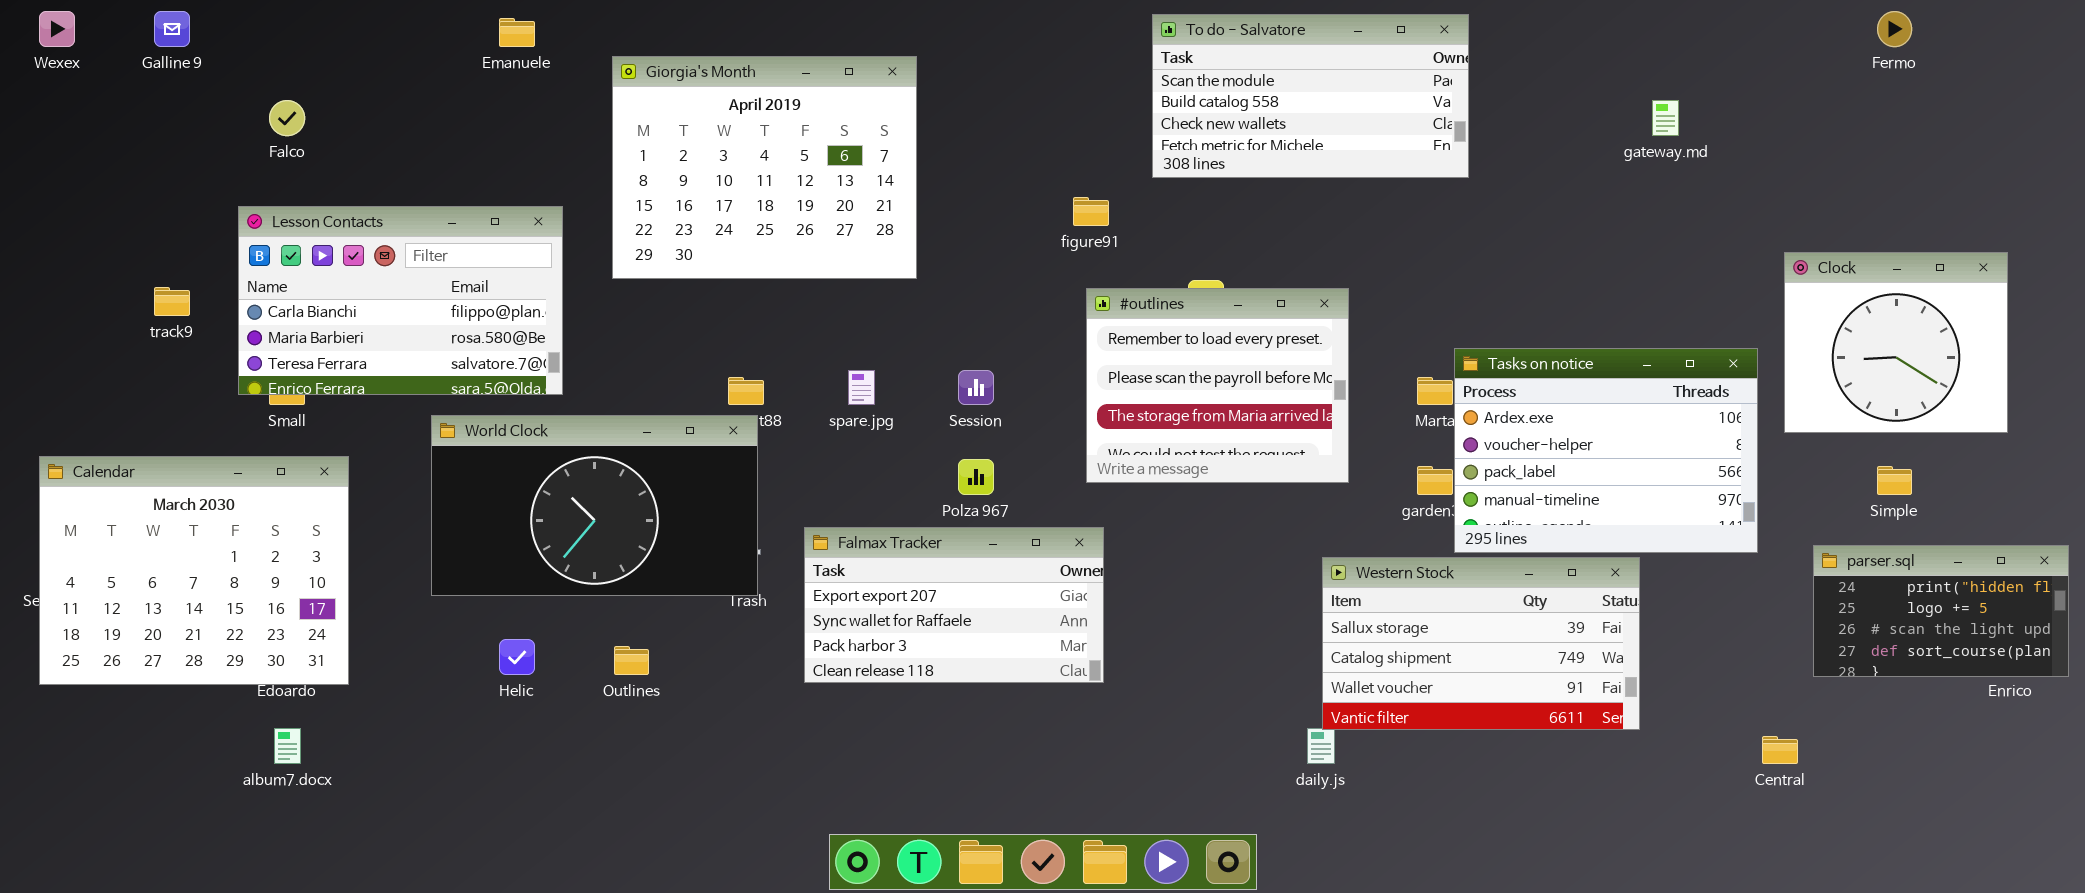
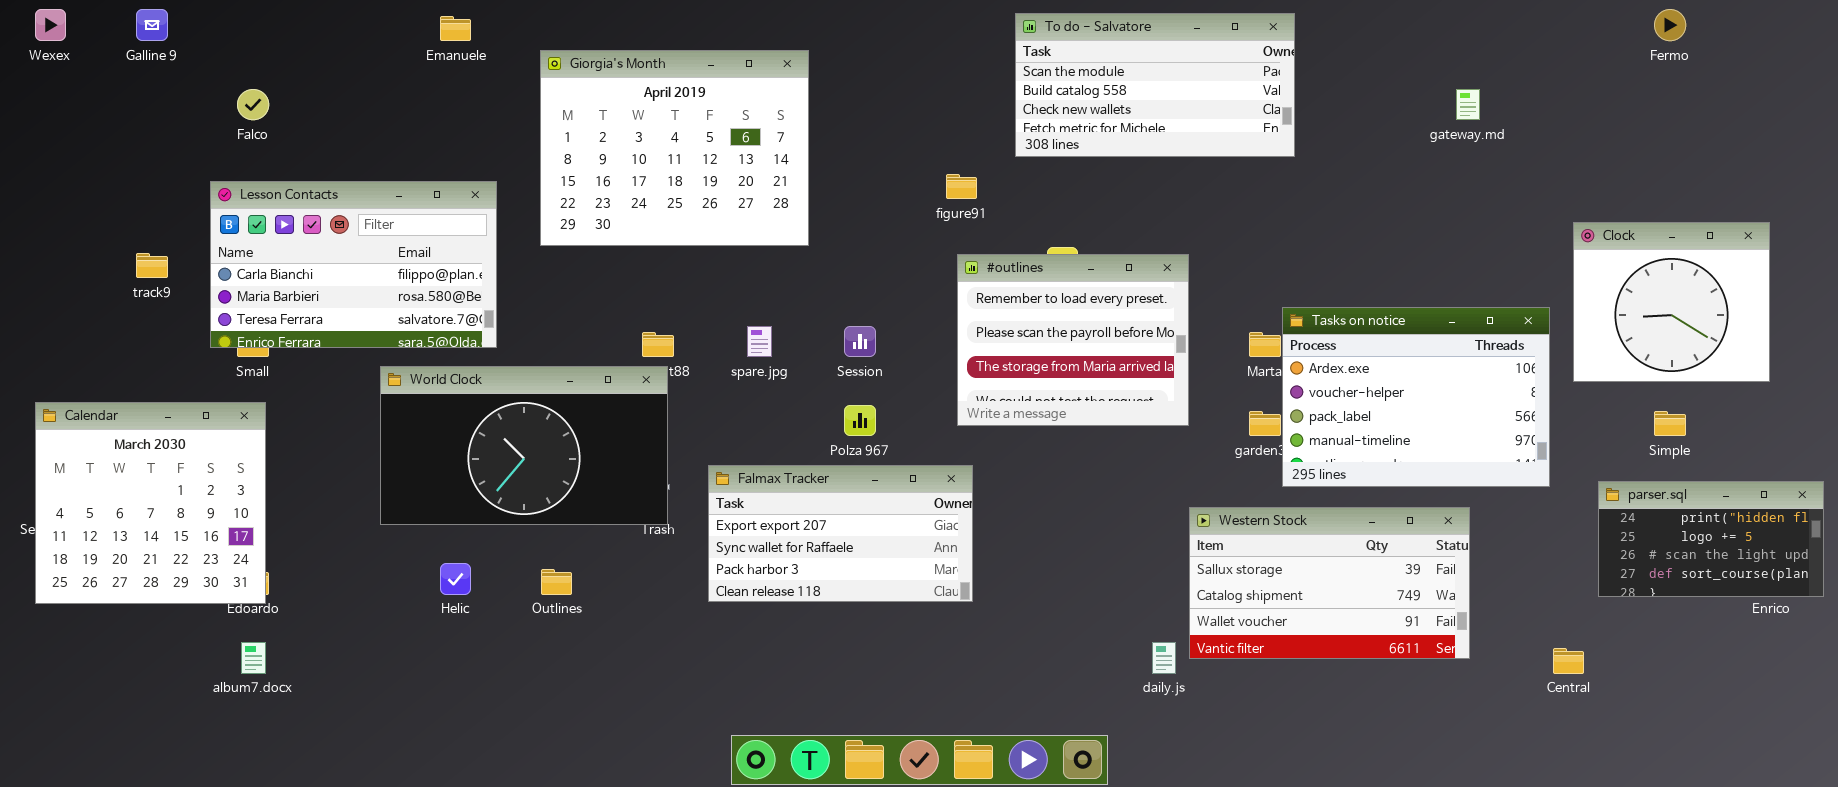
Calendar: [39,456,349,685] -> [35,402,266,604], resized
Western Stock: [1322,557,1640,730] -> [1189,507,1470,659], moved

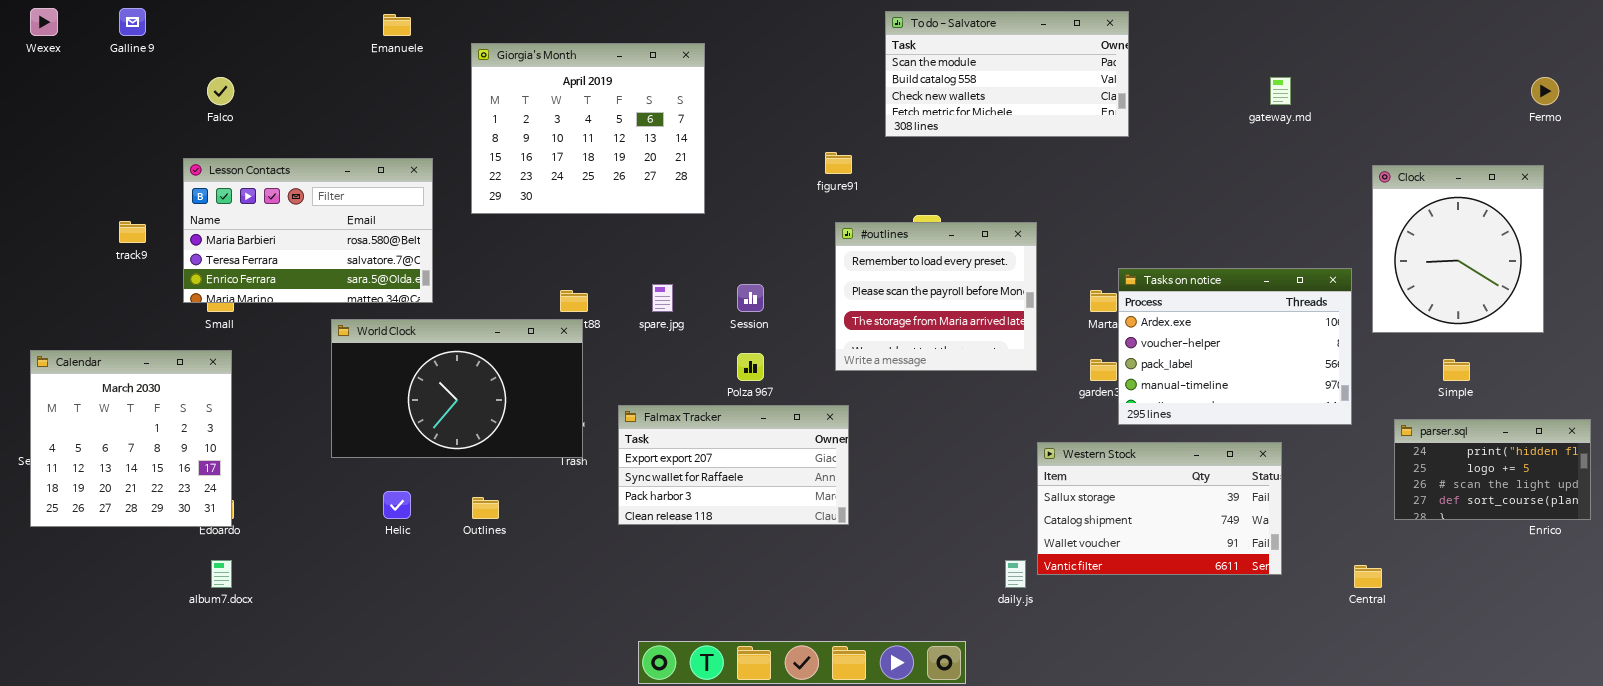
Fermo: [1654,9,1686,41] -> [1531,77,1559,105], moved
Lesson Contacts: [210,181,497,348] -> [183,158,433,303], scrolled down 1 row
Clock: [1573,222,1770,382] -> [1372,165,1544,333], resized

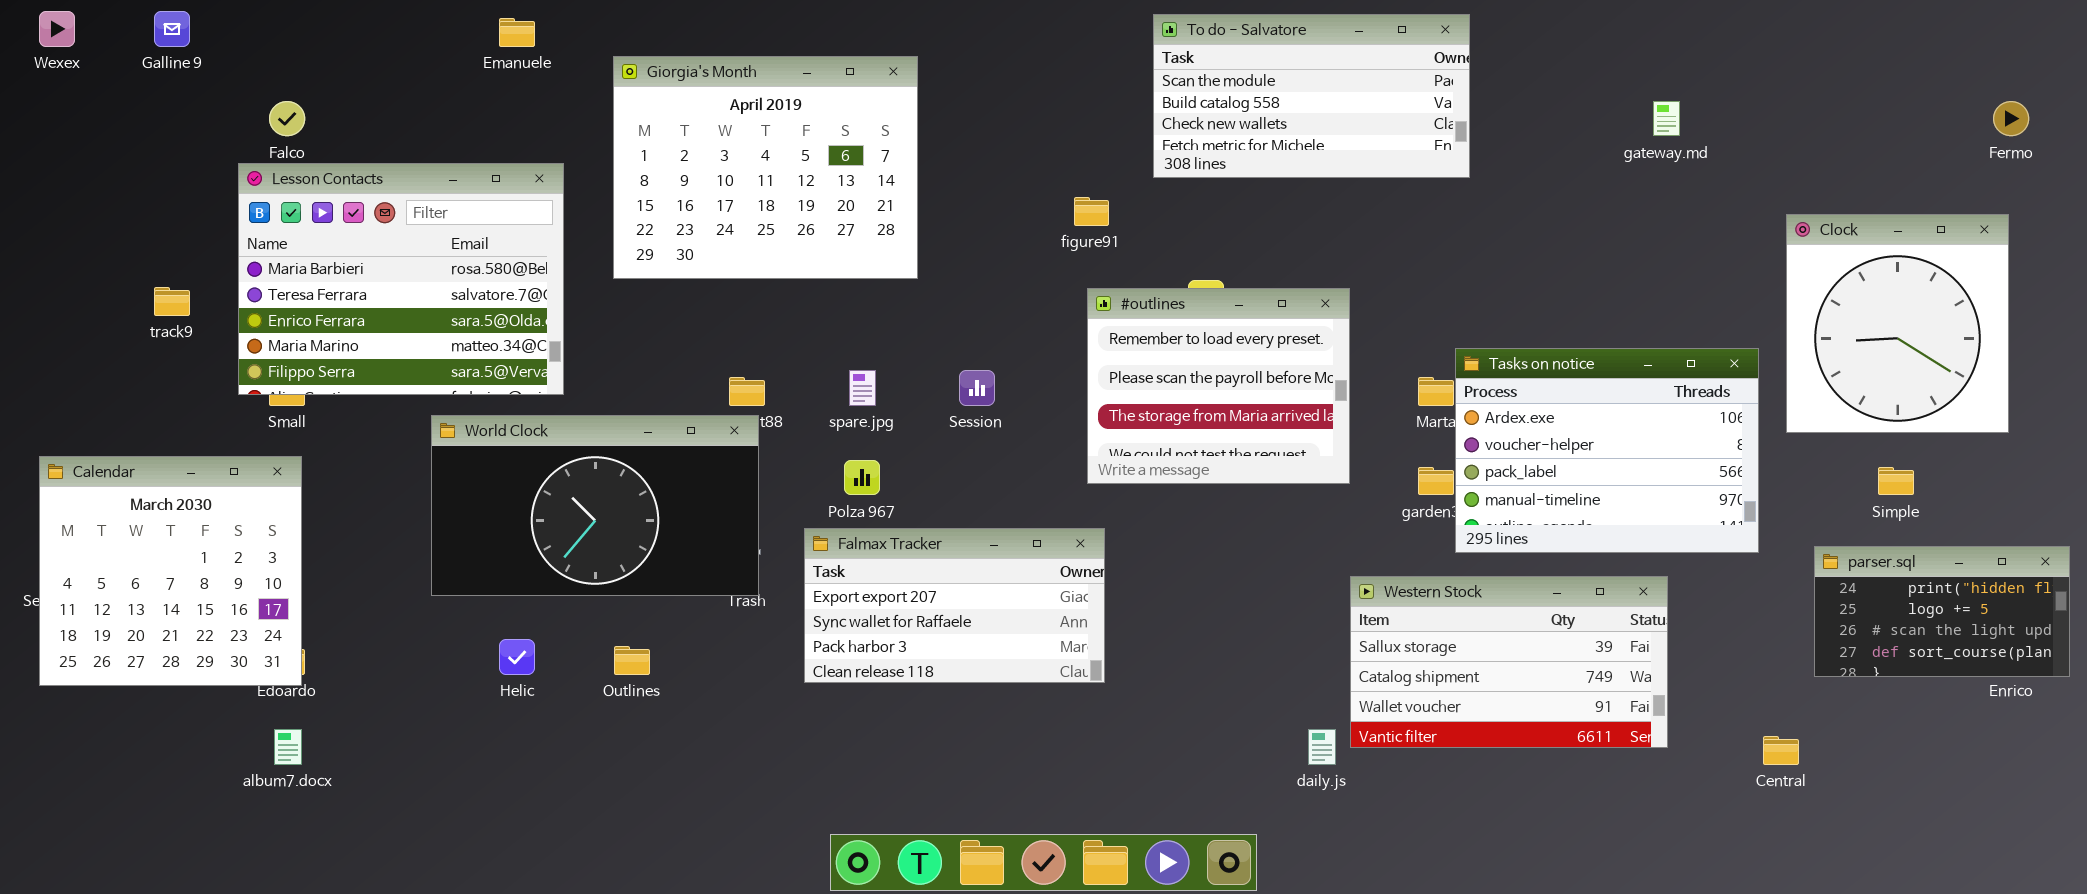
Lesson Contacts: [183,158,433,303] -> [238,163,564,395], resized
Polza 967: [737,353,764,381] -> [844,460,880,495], moved

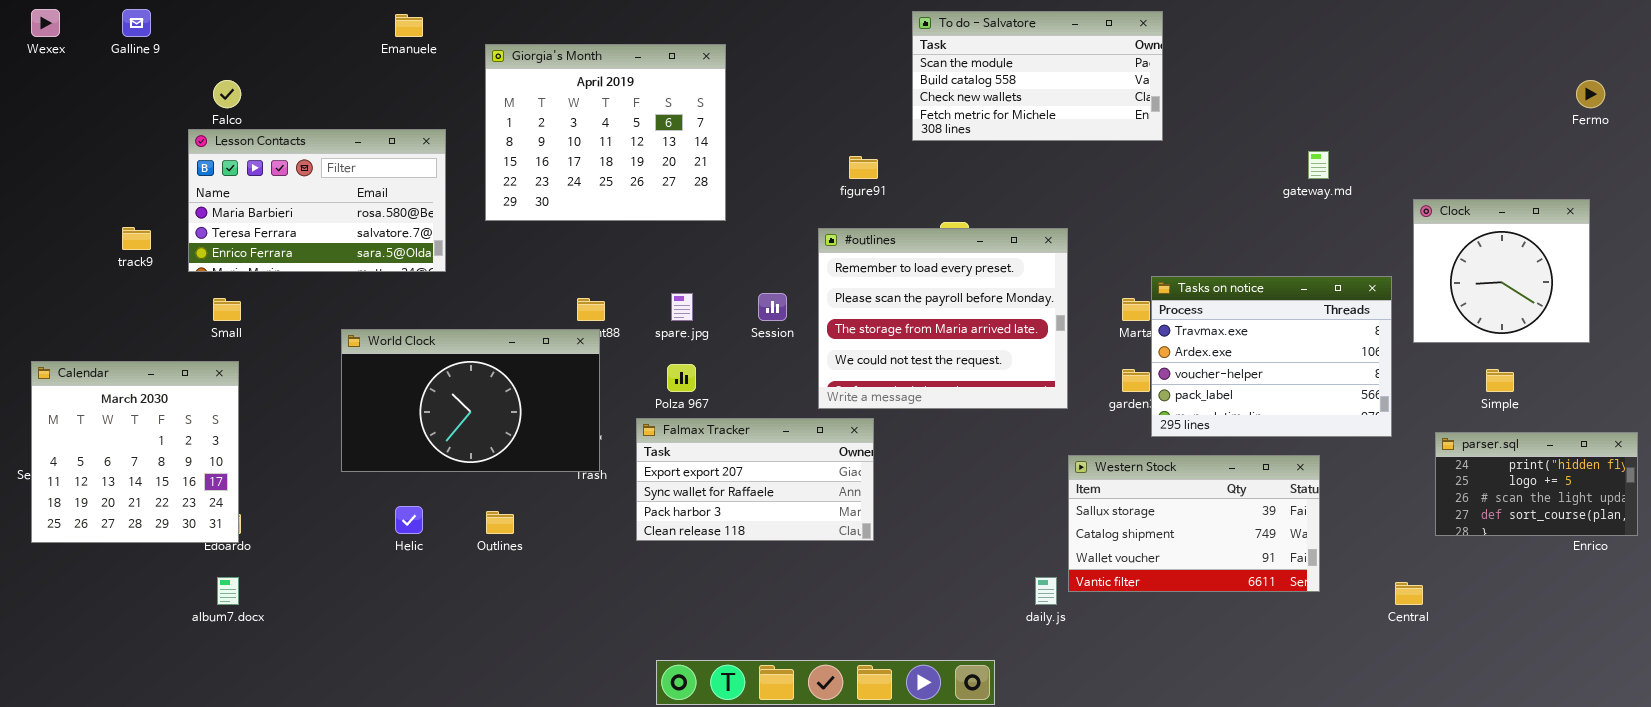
gateway.md: [1653,101,1680,136] -> [1308,151,1329,179], moved
Lesson Contacts: [238,163,564,395] -> [188,129,446,272], resized
Clock: [1786,214,2009,433] -> [1413,199,1590,343], resized
#outlines: [1087,288,1350,484] -> [818,228,1068,409], resized
Tasks on notice: [1455,348,1759,553] -> [1151,276,1392,437], scrolled up 1 row

